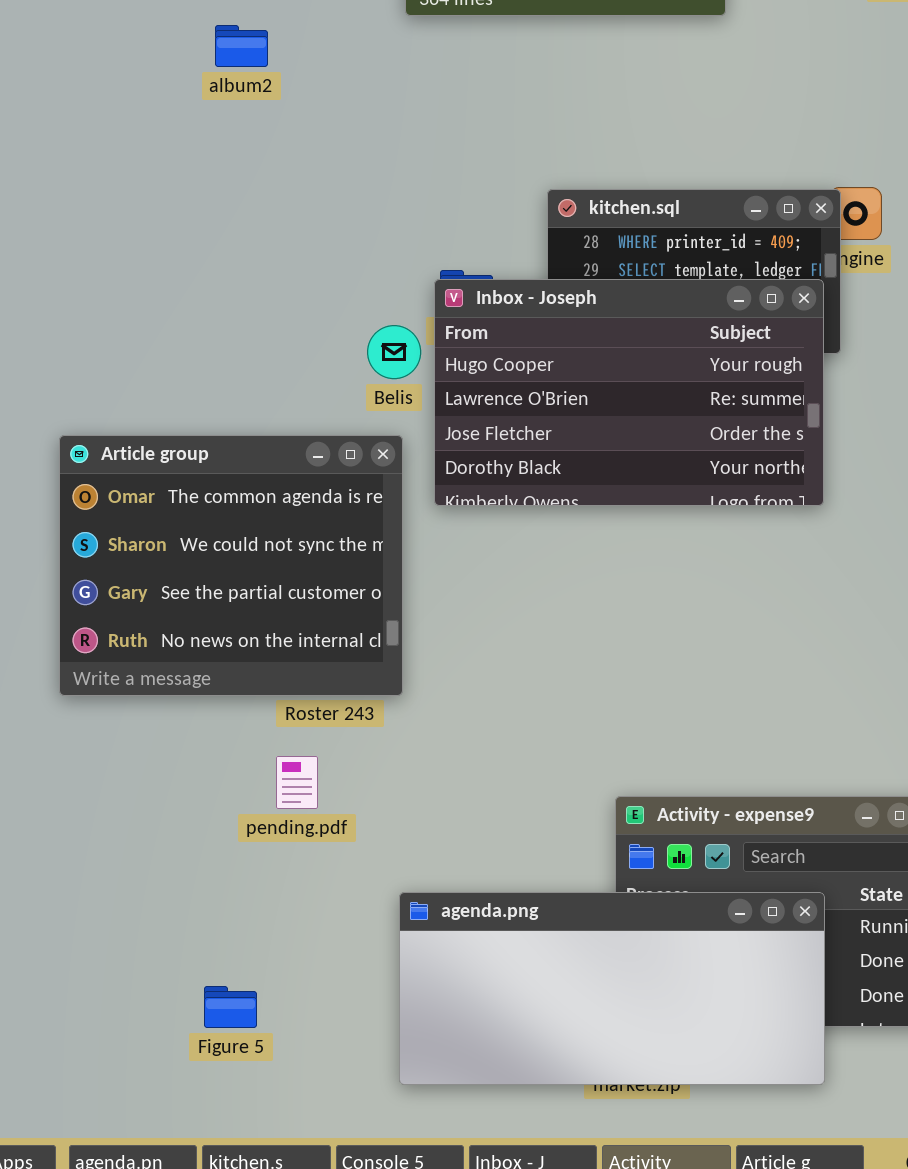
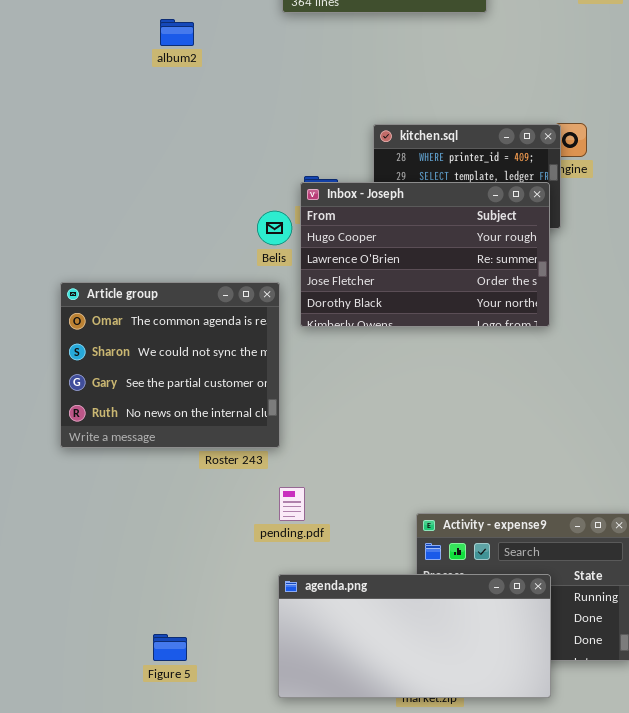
pending.pdf: [276,756,318,809] -> [279,487,305,521], moved

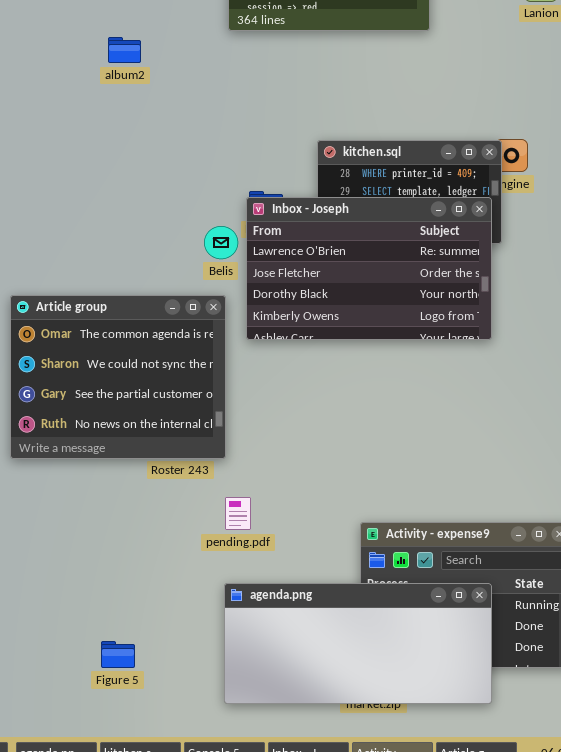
Inbox - Joseph: [300,182,550,327] -> [246,197,492,340], scrolled down 1 row

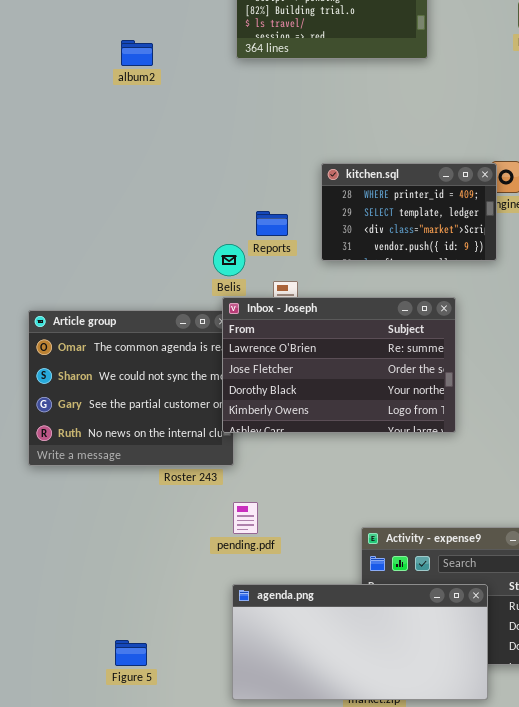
album2: [108,37,141,63] -> [121,40,153,66], moved
Inbox - Joseph: [246,197,492,340] -> [222,297,456,433], moved

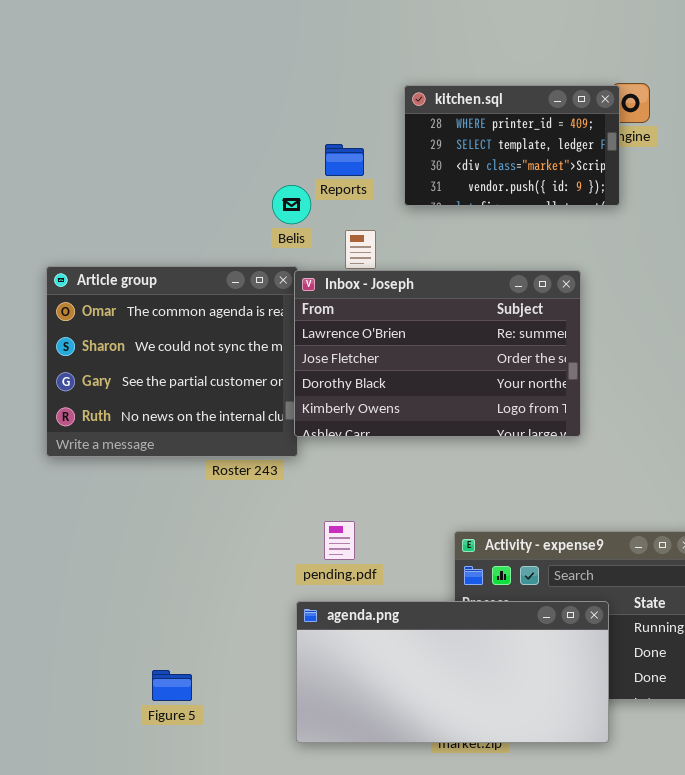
Inbox - Joseph: [222,297,456,433] -> [294,270,581,437], moved
pending.pdf: [233,502,258,534] -> [324,521,355,560], moved

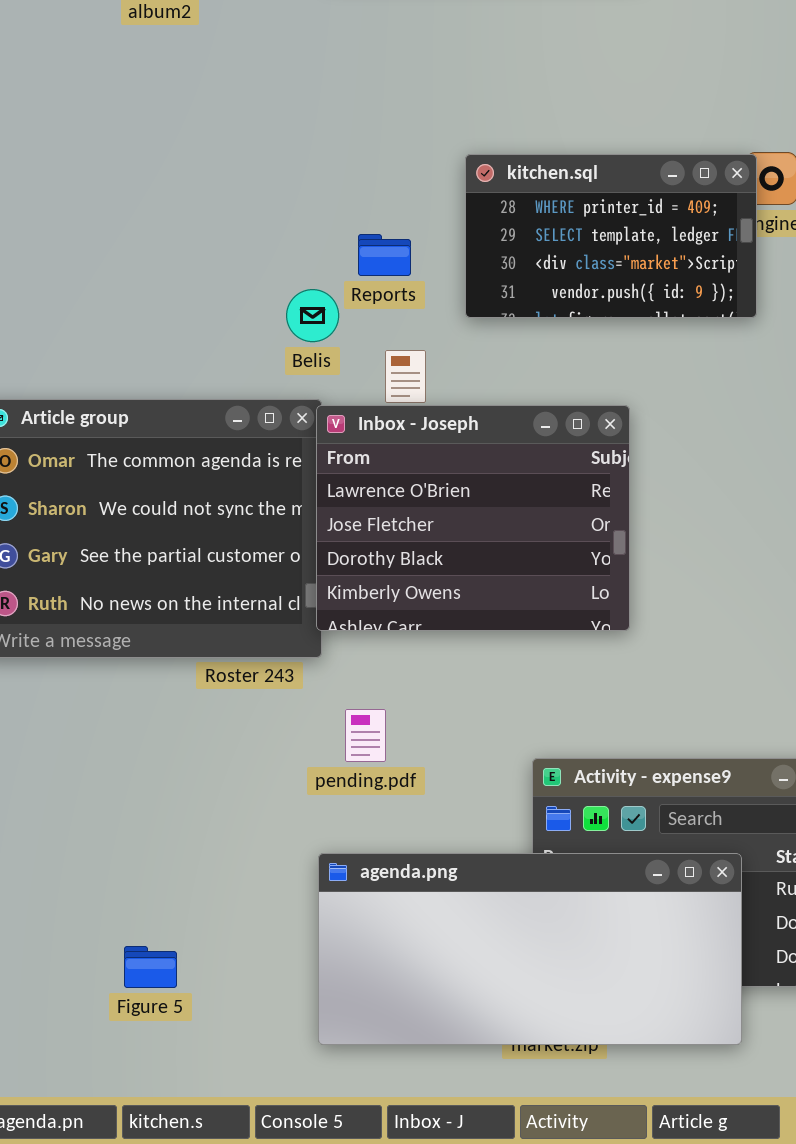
Inbox - Joseph: [294,270,581,437] -> [316,405,630,631], resized
pending.pdf: [324,521,355,560] -> [345,709,386,762], moved

